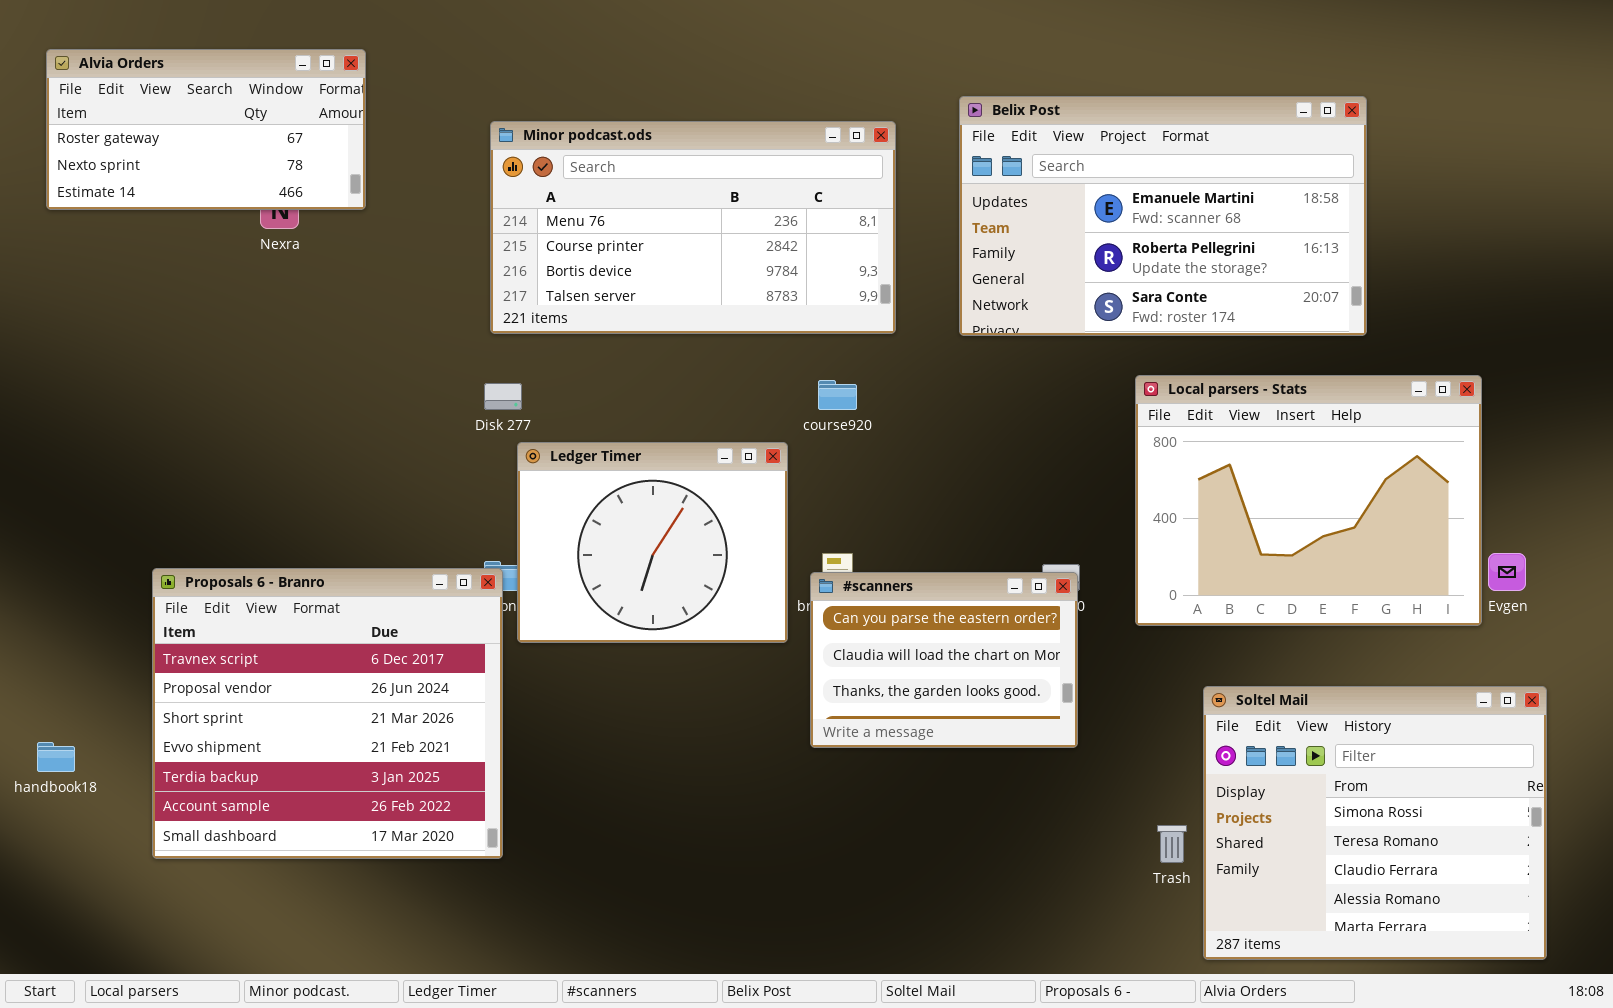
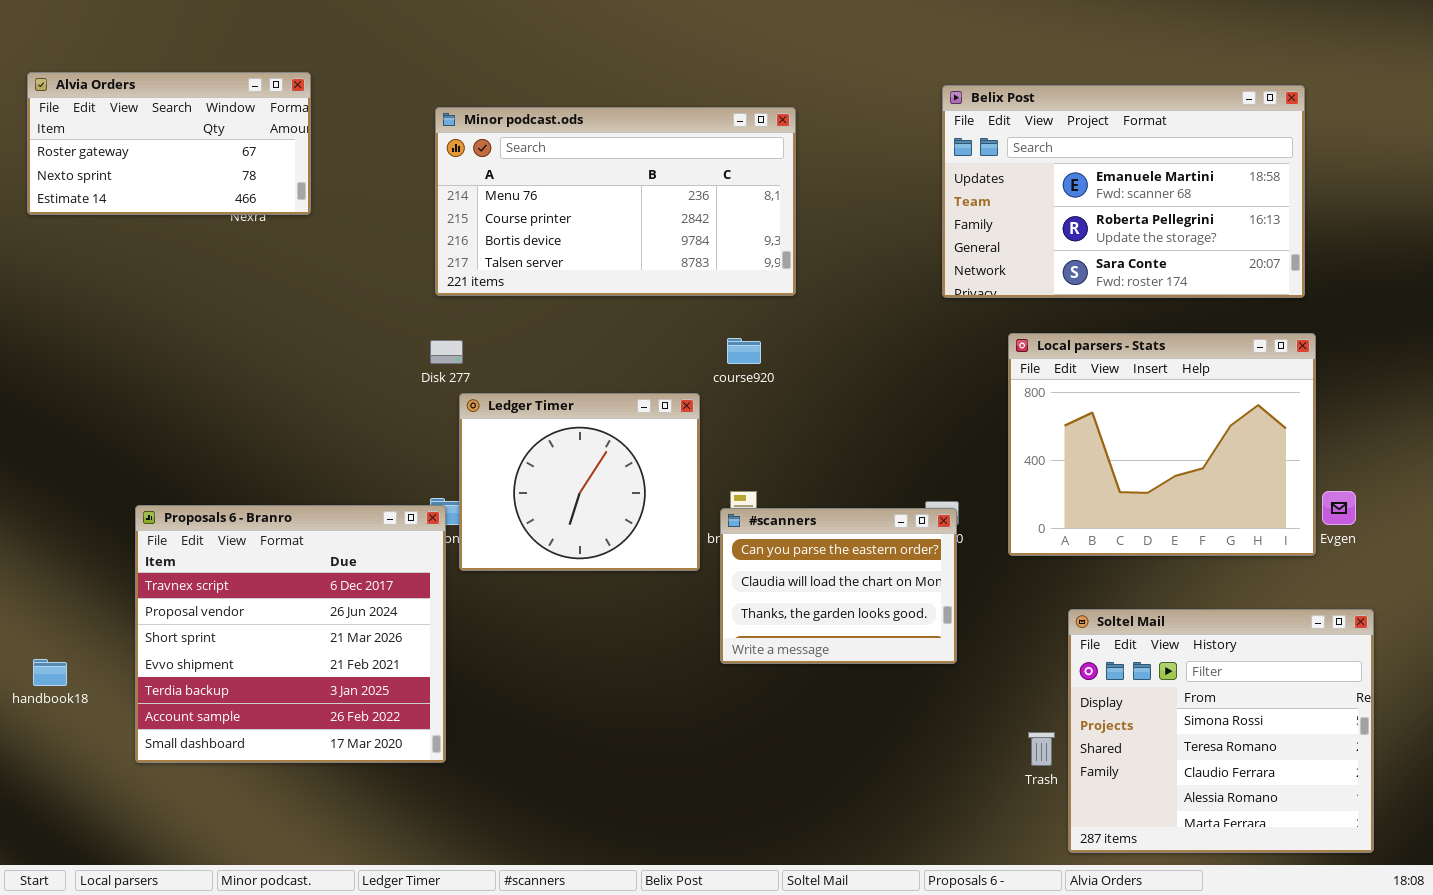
Alvia Orders: [46,49,366,210] -> [27,72,311,215], moved
Belix Post: [959,96,1367,336] -> [942,85,1305,298], moved

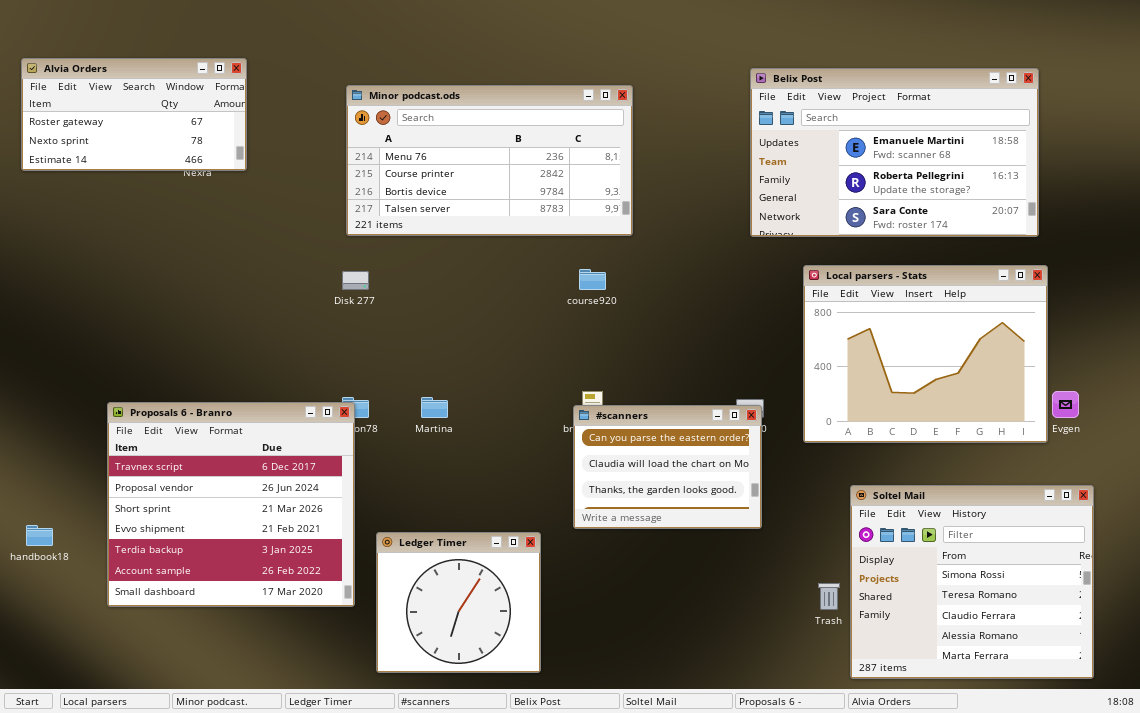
Ledger Timer: [459,393,700,571] -> [376,532,541,673], moved, resized

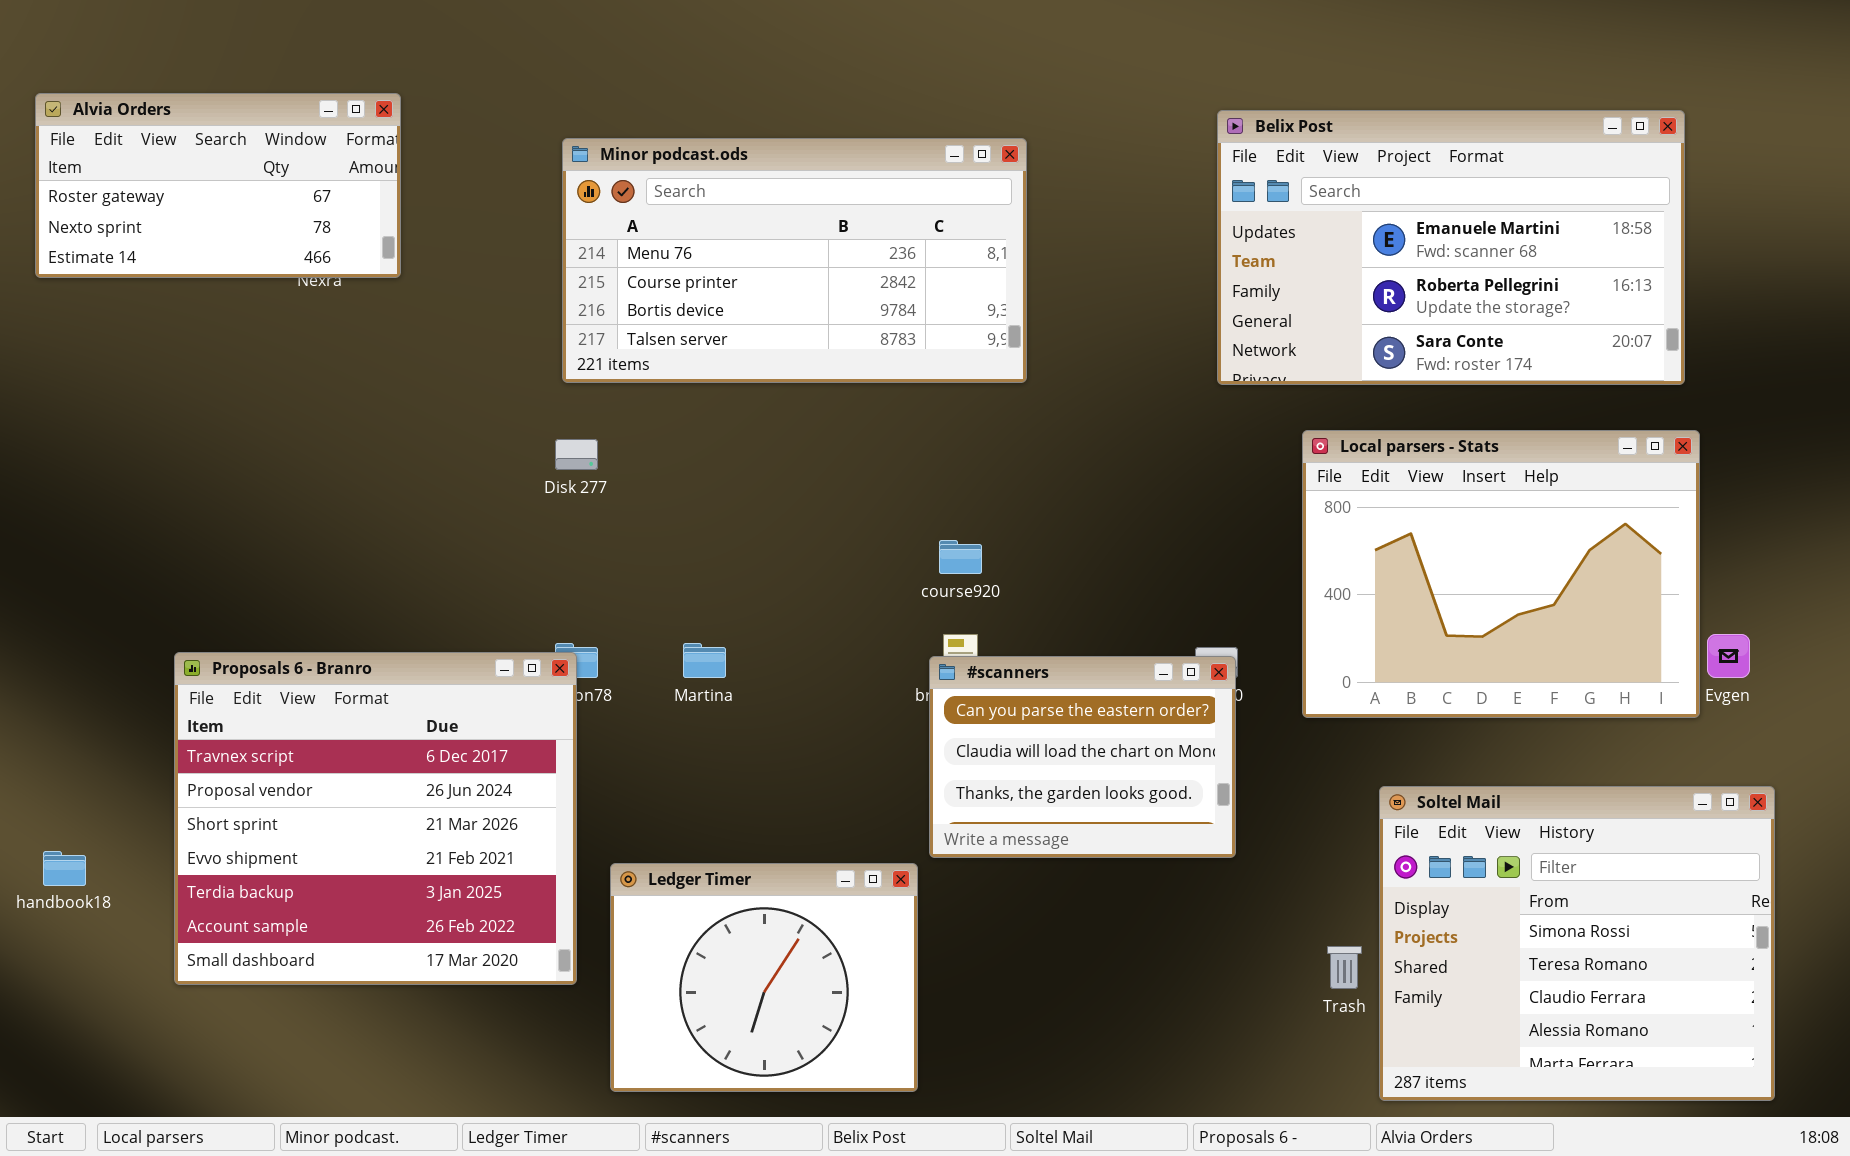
course920: [579,269,606,290] -> [939,540,982,574], moved
Ledger Timer: [376,532,541,673] -> [610,863,918,1092], resized

